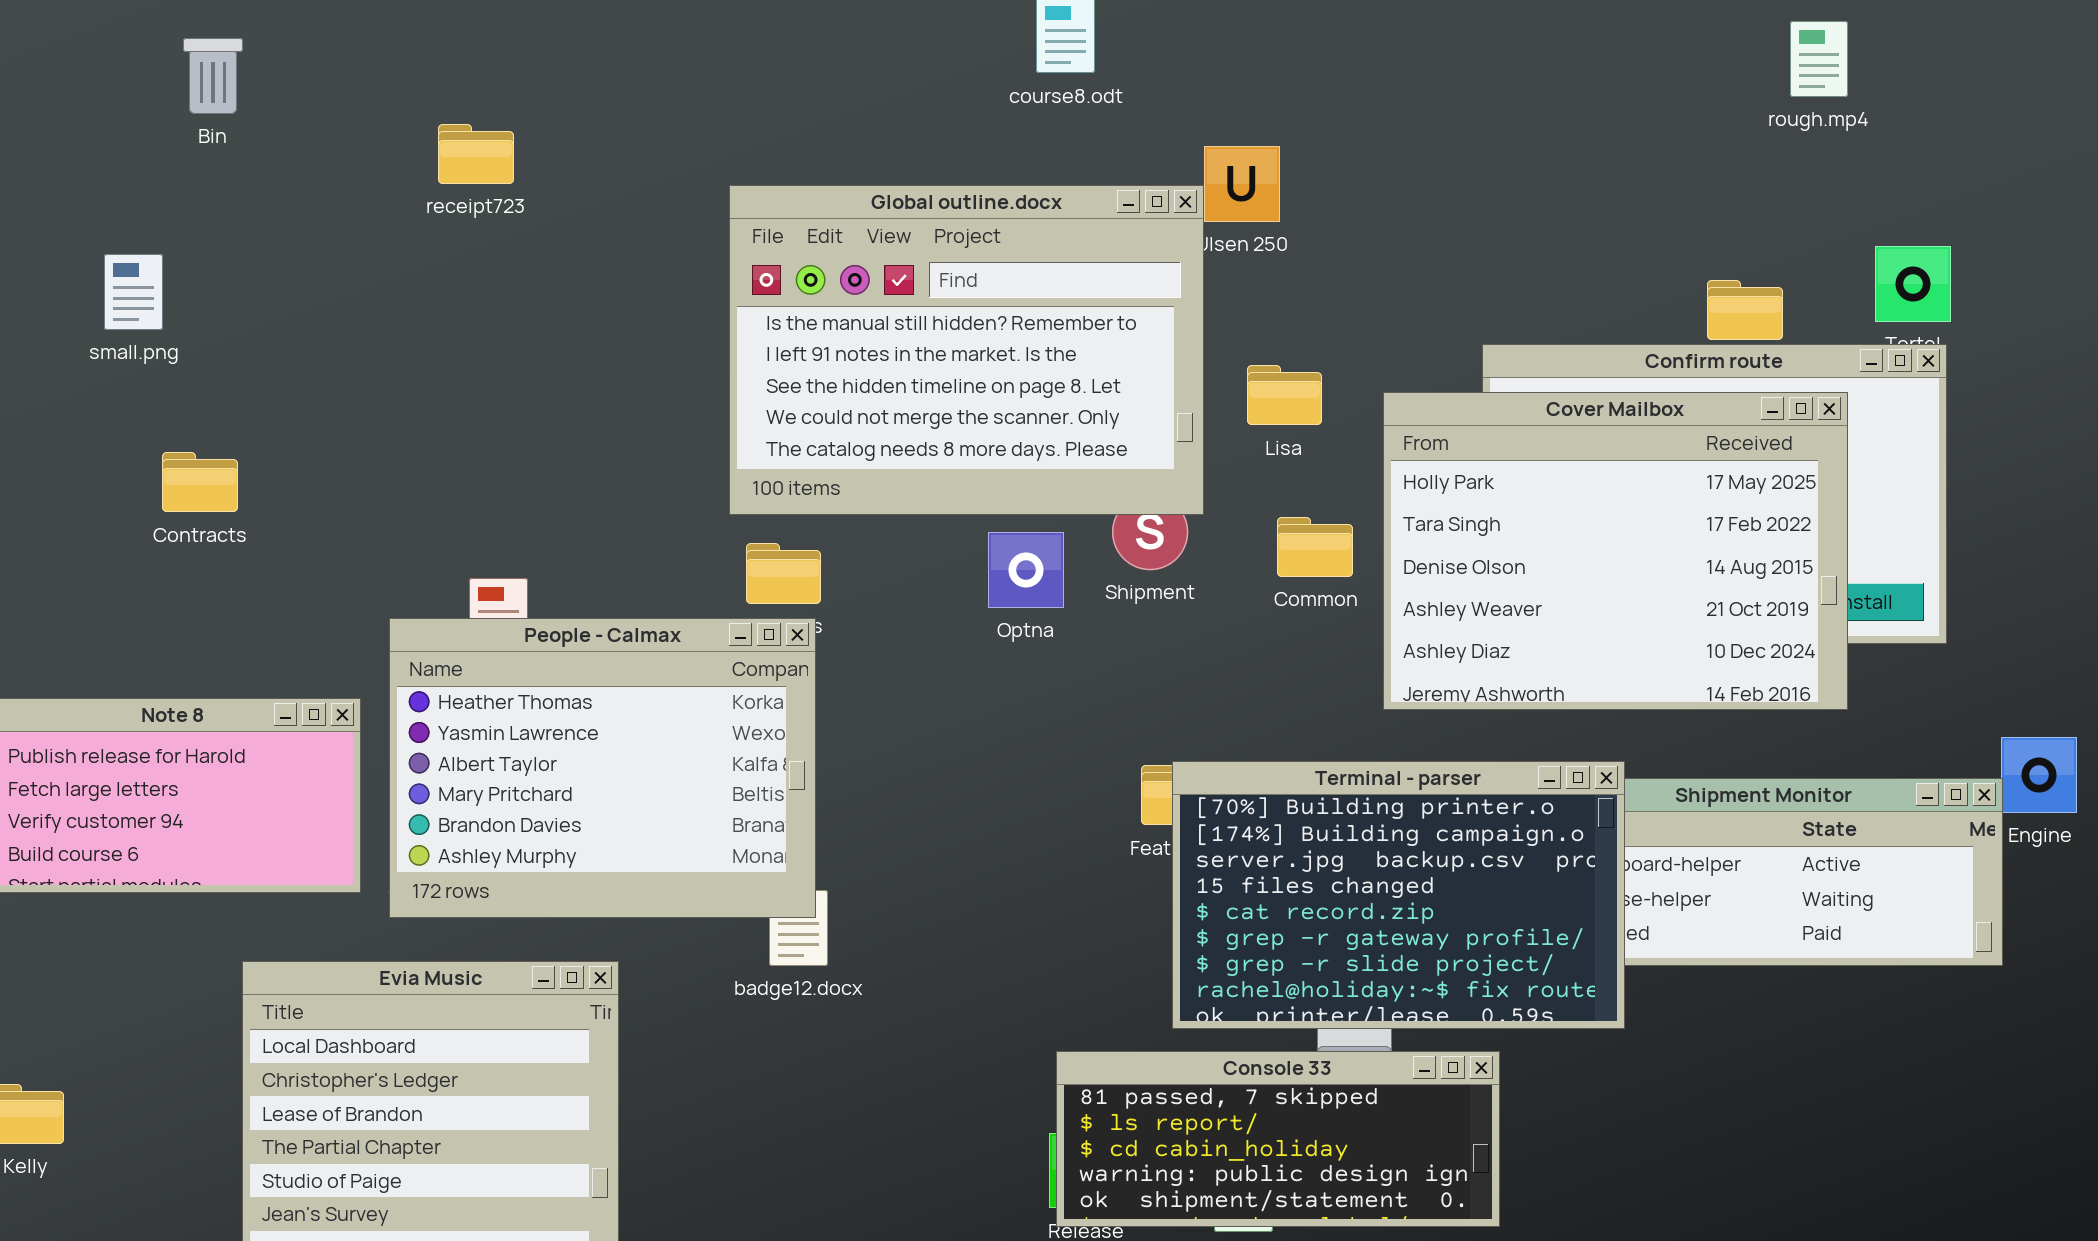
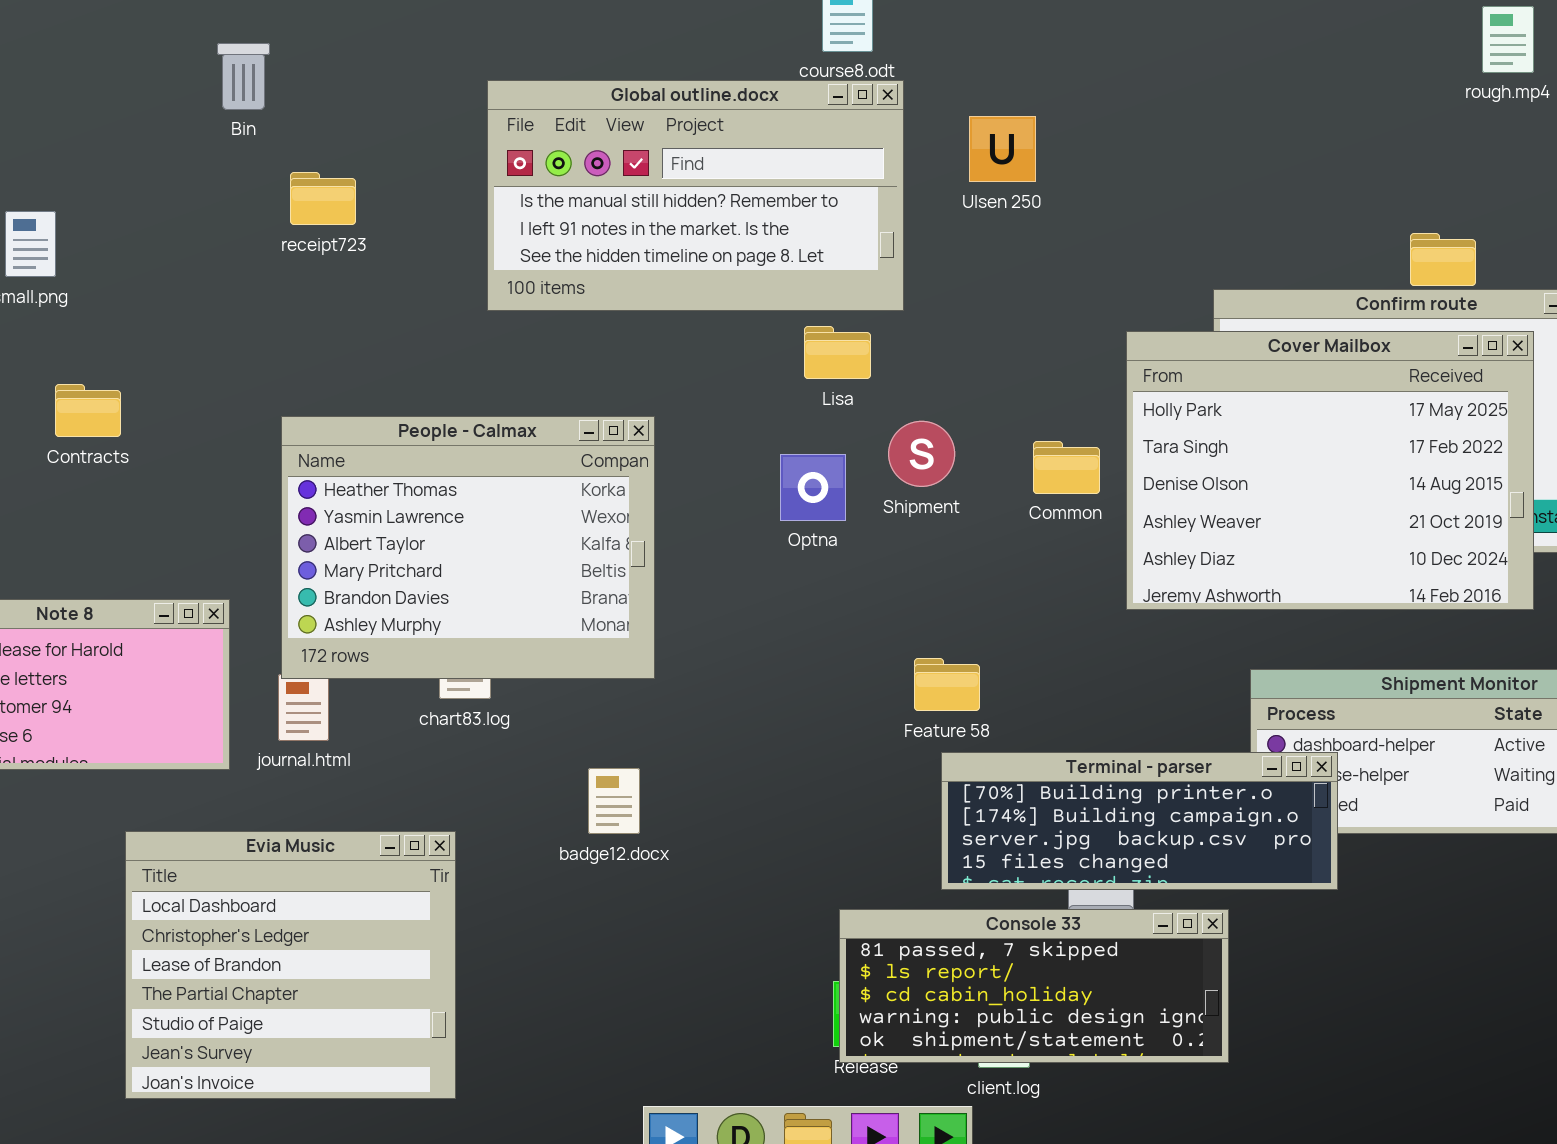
Bin: [183,38,243,114] -> [217,43,270,110], moved
receipt723: [438,124,514,184] -> [290,172,356,225], moved
Global outline.docx: [729,185,1204,515] -> [487,80,904,311], moved, resized
Lisa: [1247,365,1322,425] -> [804,326,871,379], moved
People - Calmax: [389,618,816,918] -> [281,416,655,679], moved
Terminal - parser: [1172,761,1625,1029] -> [941,752,1338,890], resized

